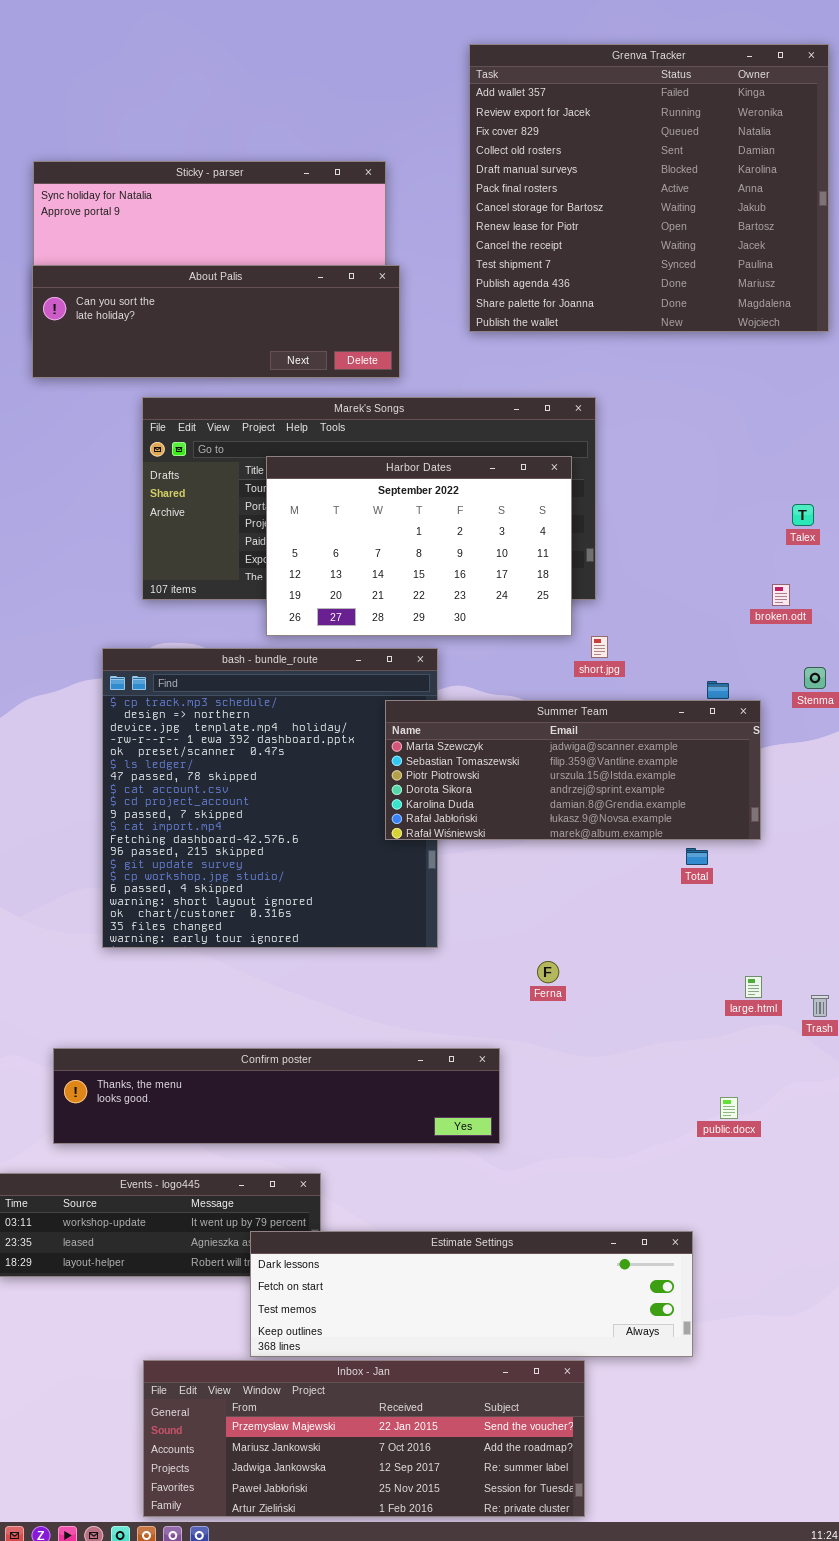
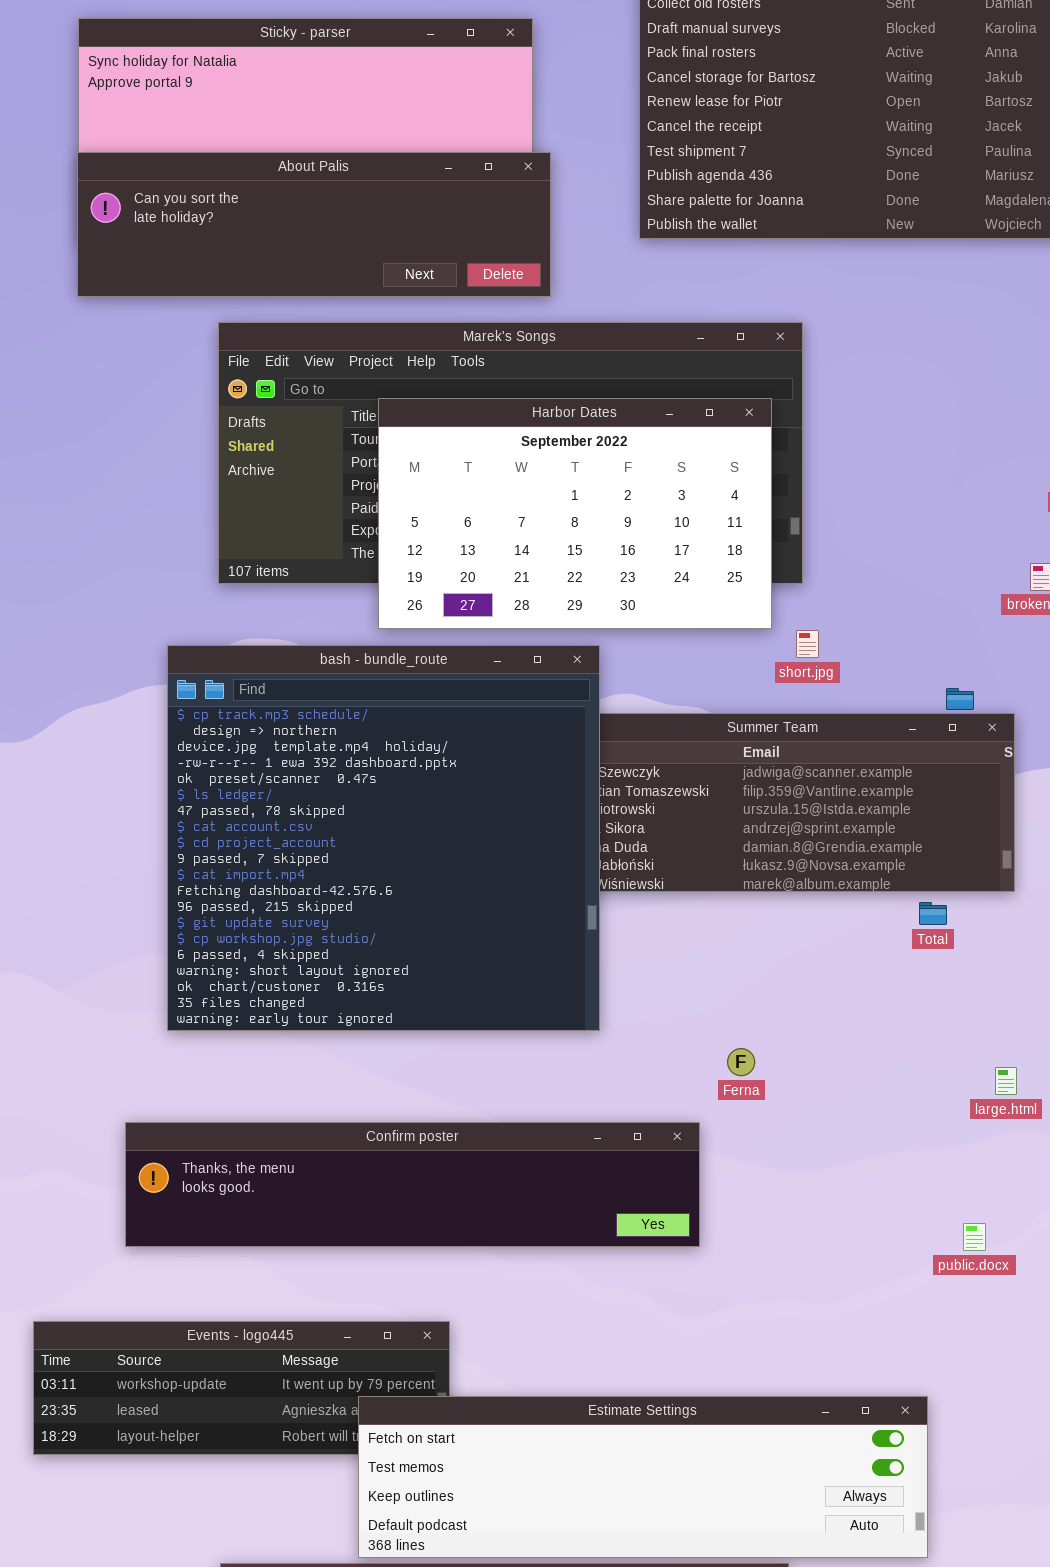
bash - bundle_route: [102,648,438,948] -> [167,645,600,1031], raised
Confirm poster: [53,1048,500,1144] -> [125,1122,700,1247], moved
Estimate Settings: [250,1231,693,1357] -> [358,1396,928,1558], scrolled down 1 row

